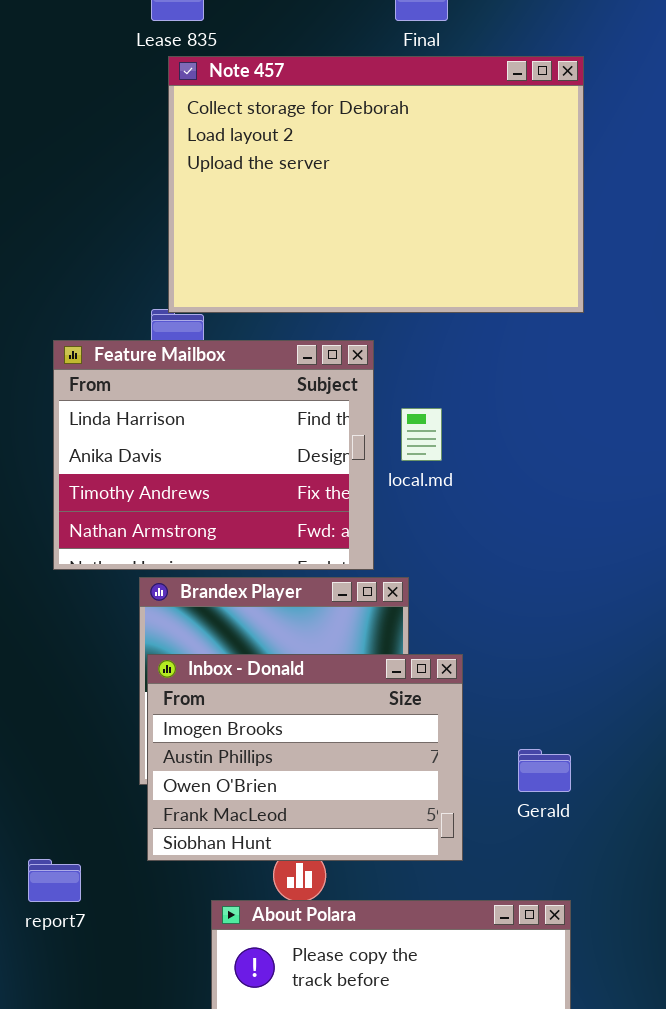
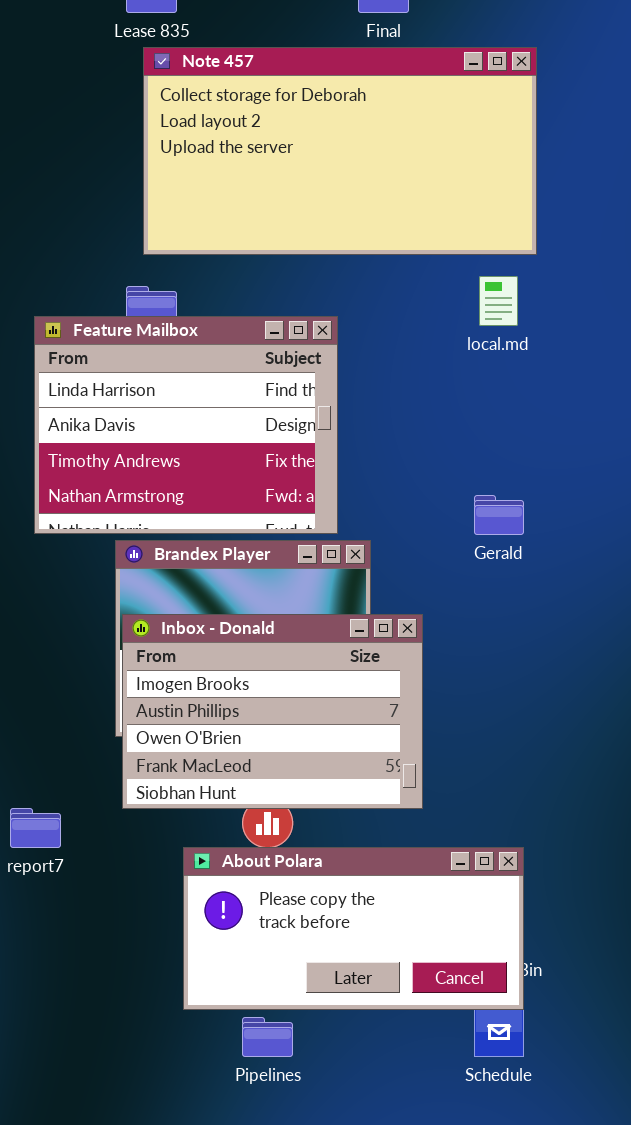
Note 457: [168,56,584,313] -> [143,47,537,255], resized
local.md: [401,408,442,461] -> [479,276,518,326], moved
Gerald: [518,749,571,792] -> [474,495,524,535], moved

